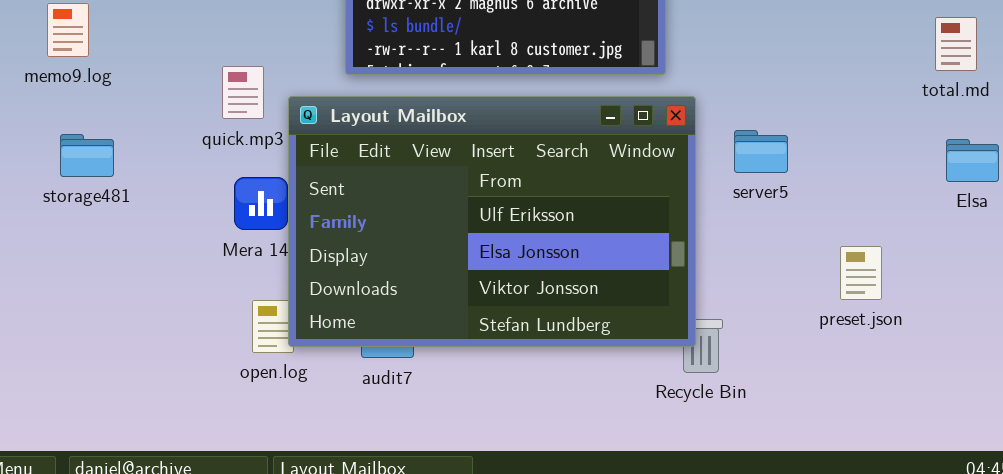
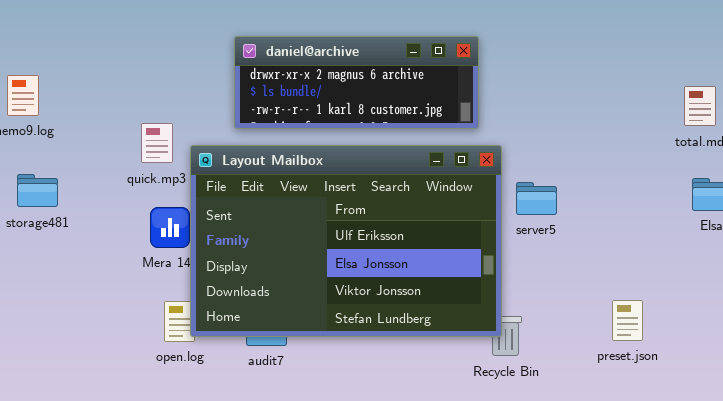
server5: [734,130,788,173] -> [516,182,557,215], moved
preset.json: [840,246,882,300] -> [612,300,643,341], moved

